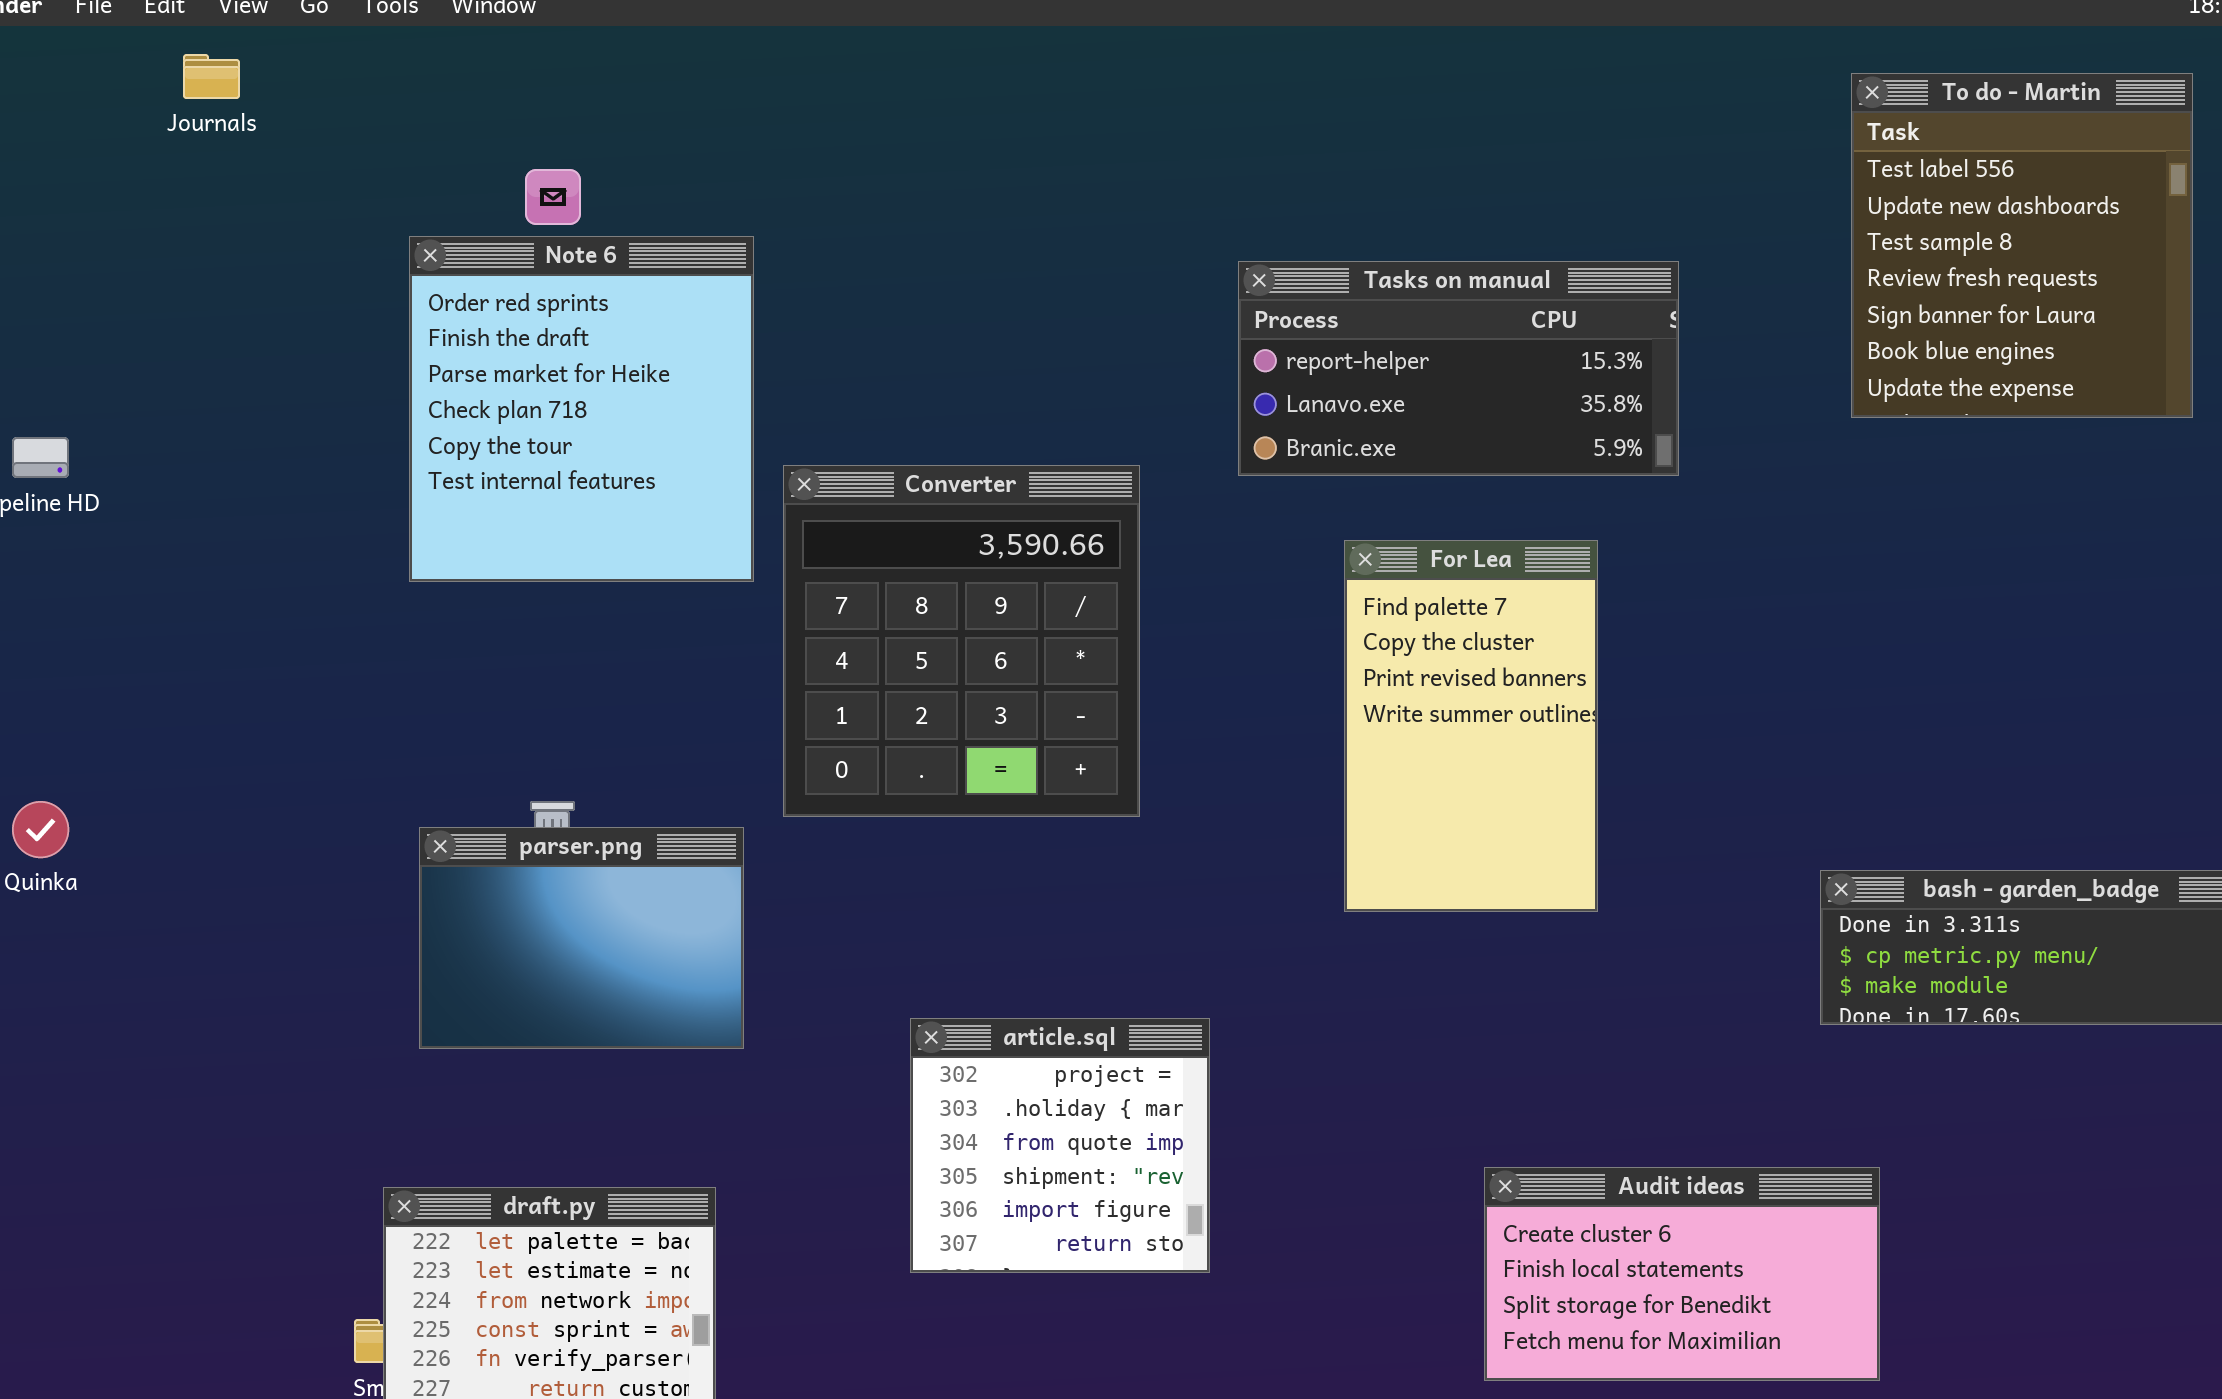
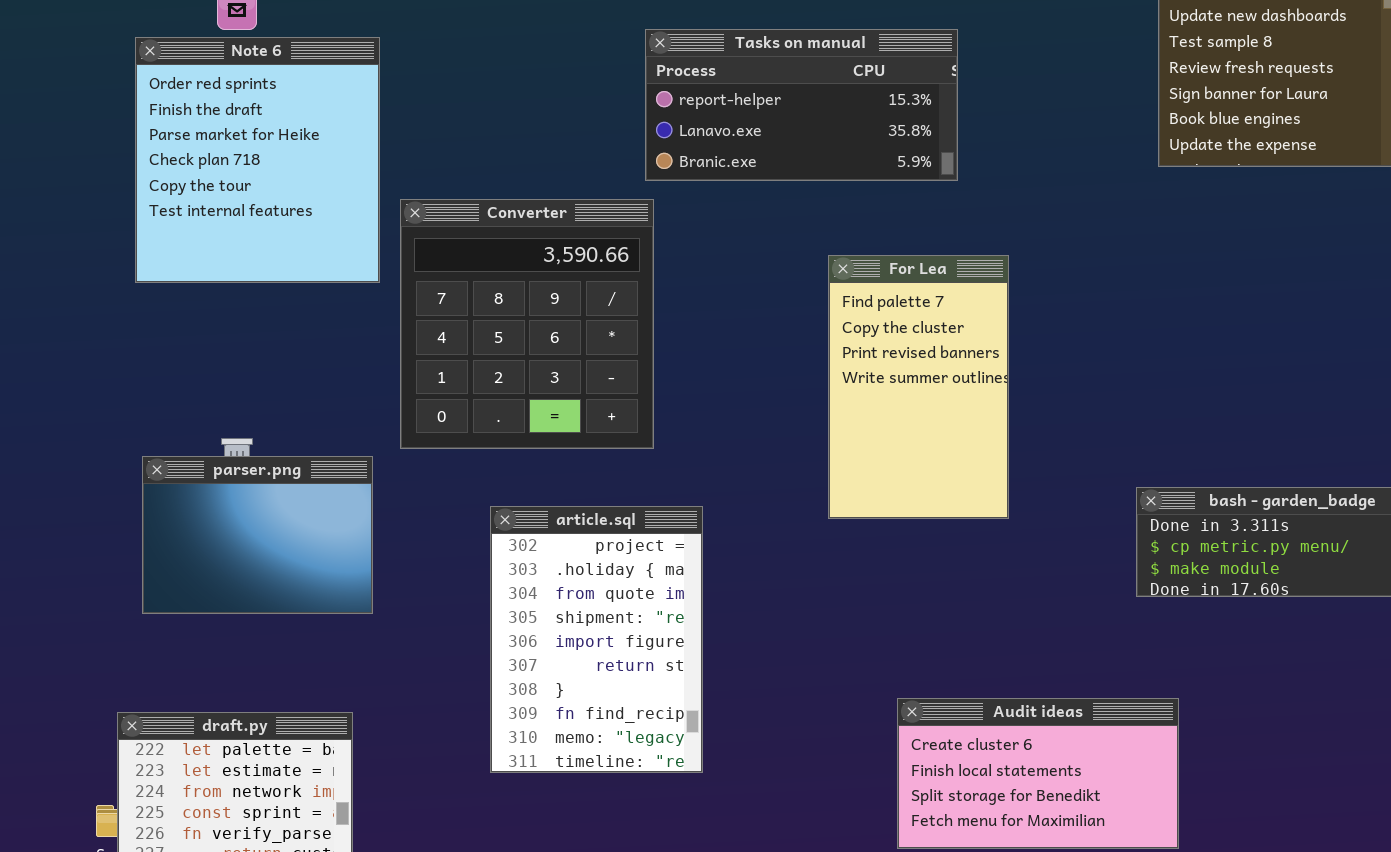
Tasks on manual: [1238,261,1679,476] -> [645,29,958,181], moved
For Lea: [1344,540,1598,912] -> [828,255,1009,519], moved
article.sql: [910,1018,1210,1273] -> [490,506,703,773], resized

